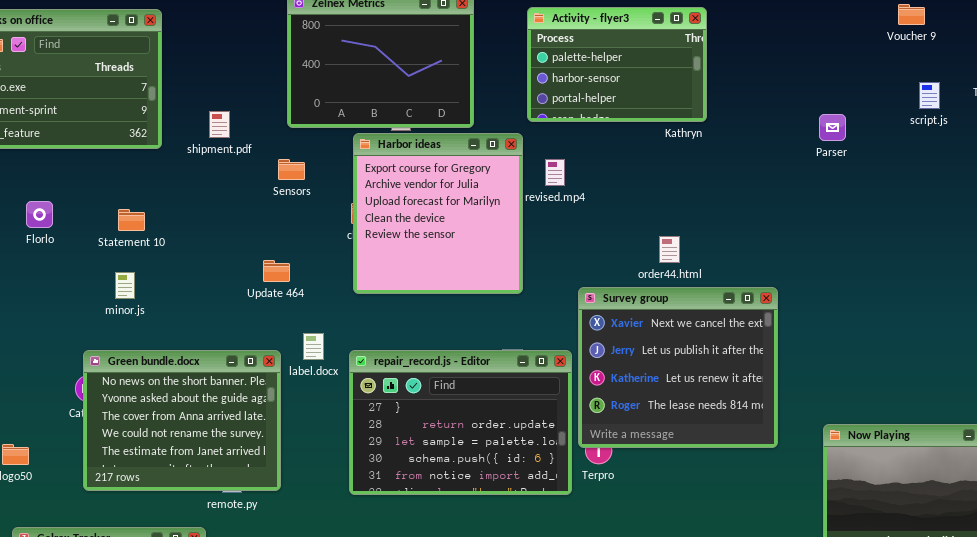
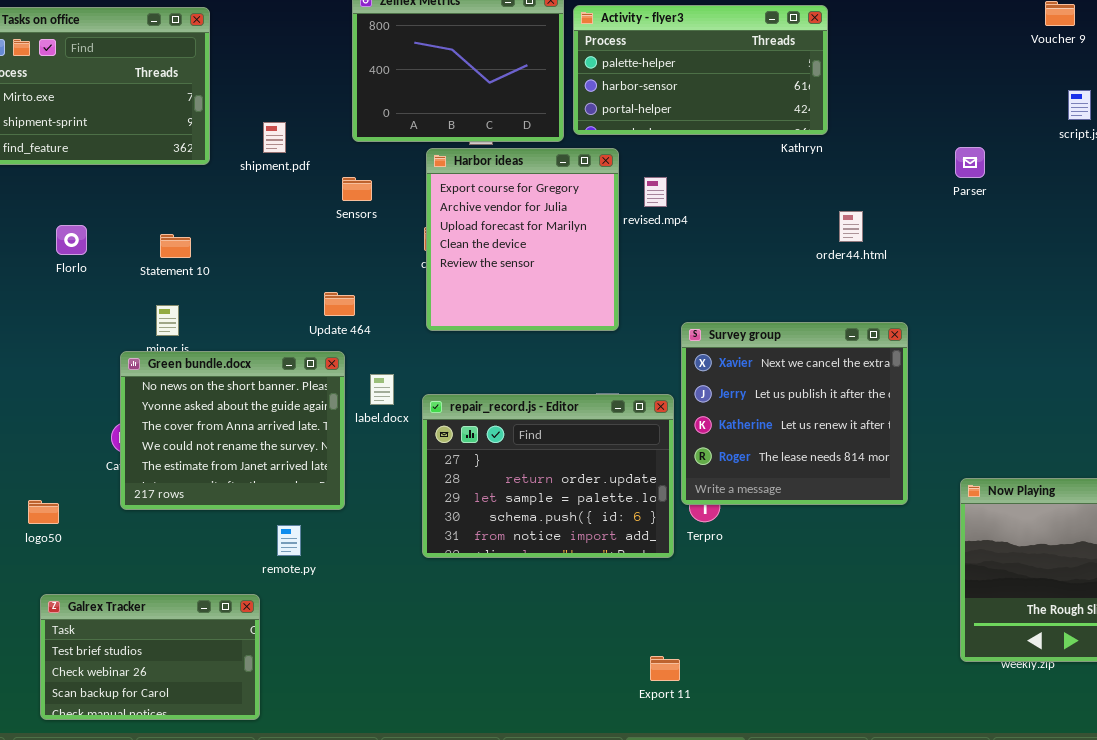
Activity - flyer3: [527,7,707,122] -> [573,5,828,135], resized
Parser: [819,114,846,141] -> [955,147,985,178], moved
order44.html: [659,236,680,263] -> [839,211,863,242], moved
Green bundle.docx: [83,350,281,491] -> [120,351,345,510], moved

